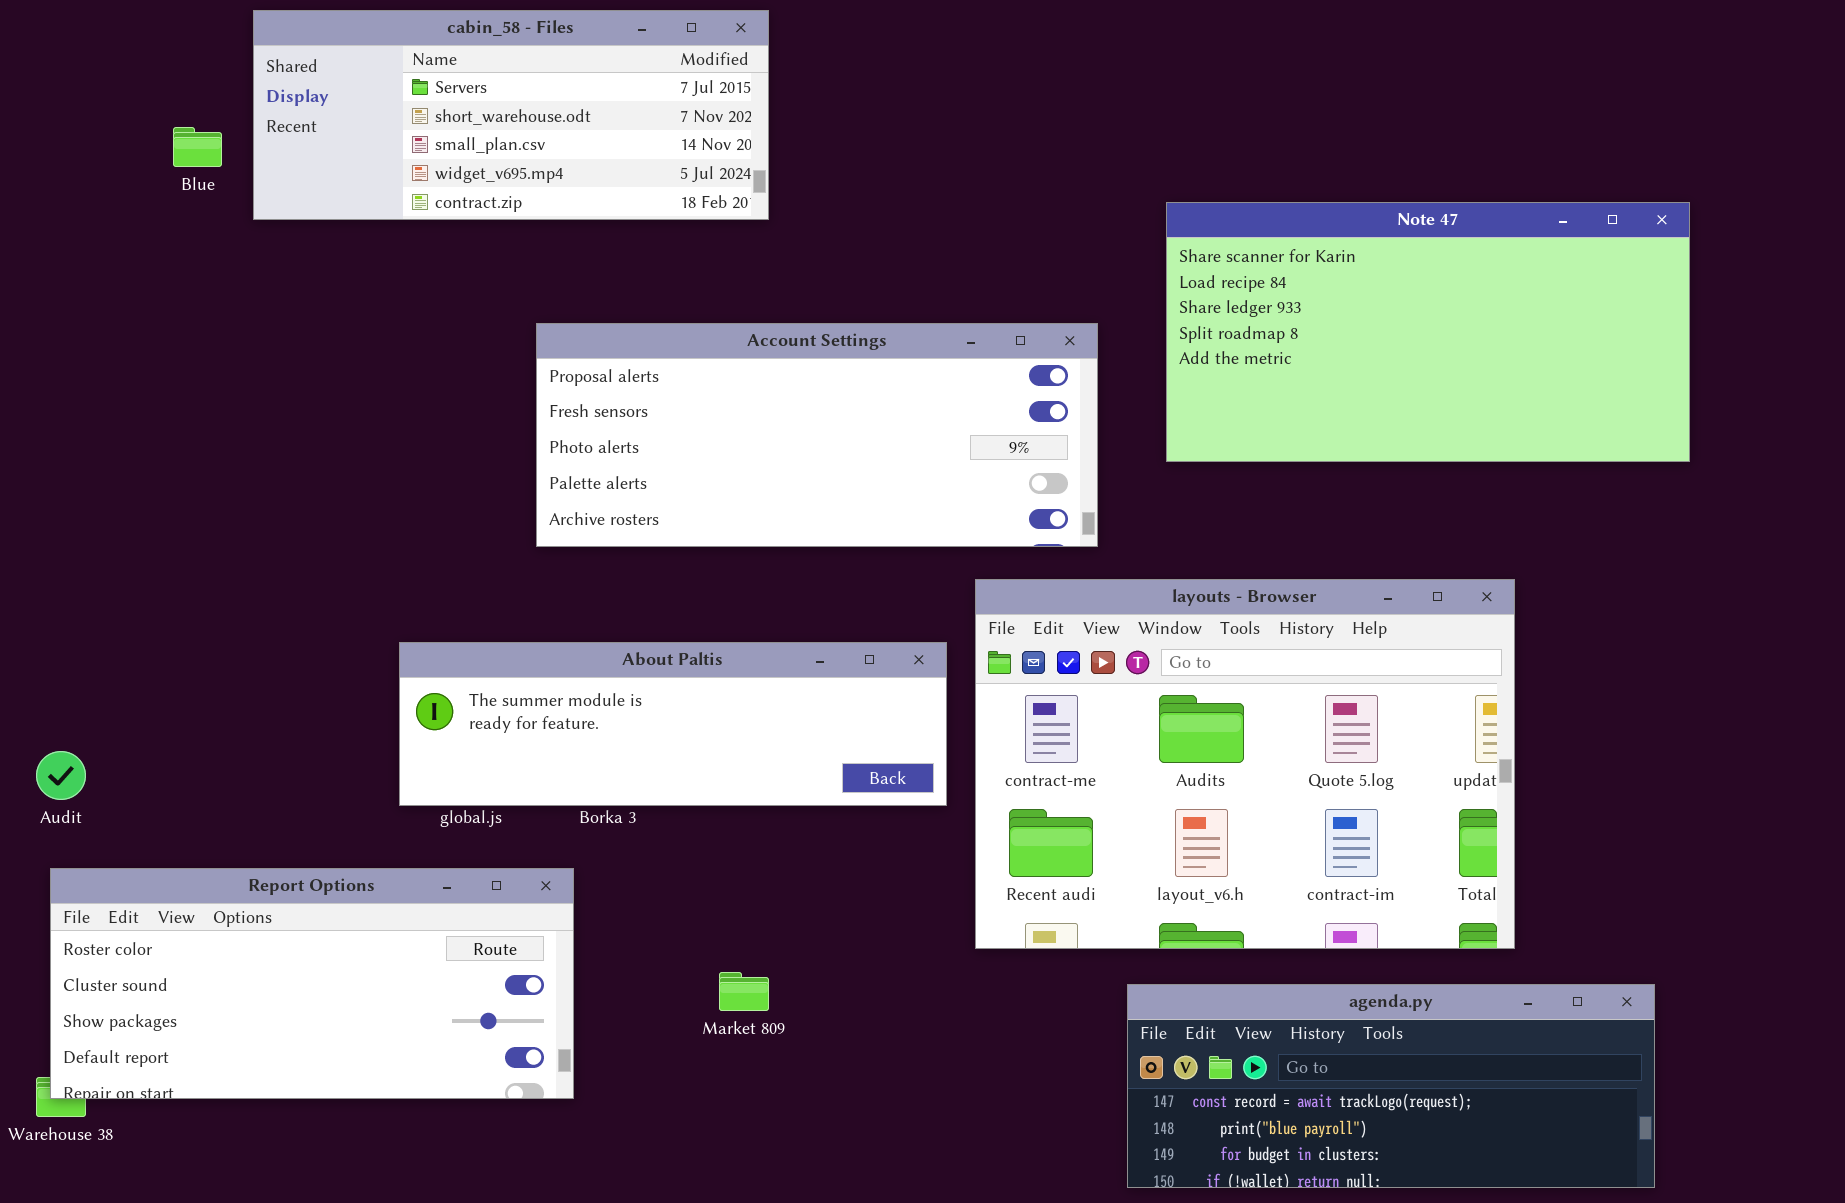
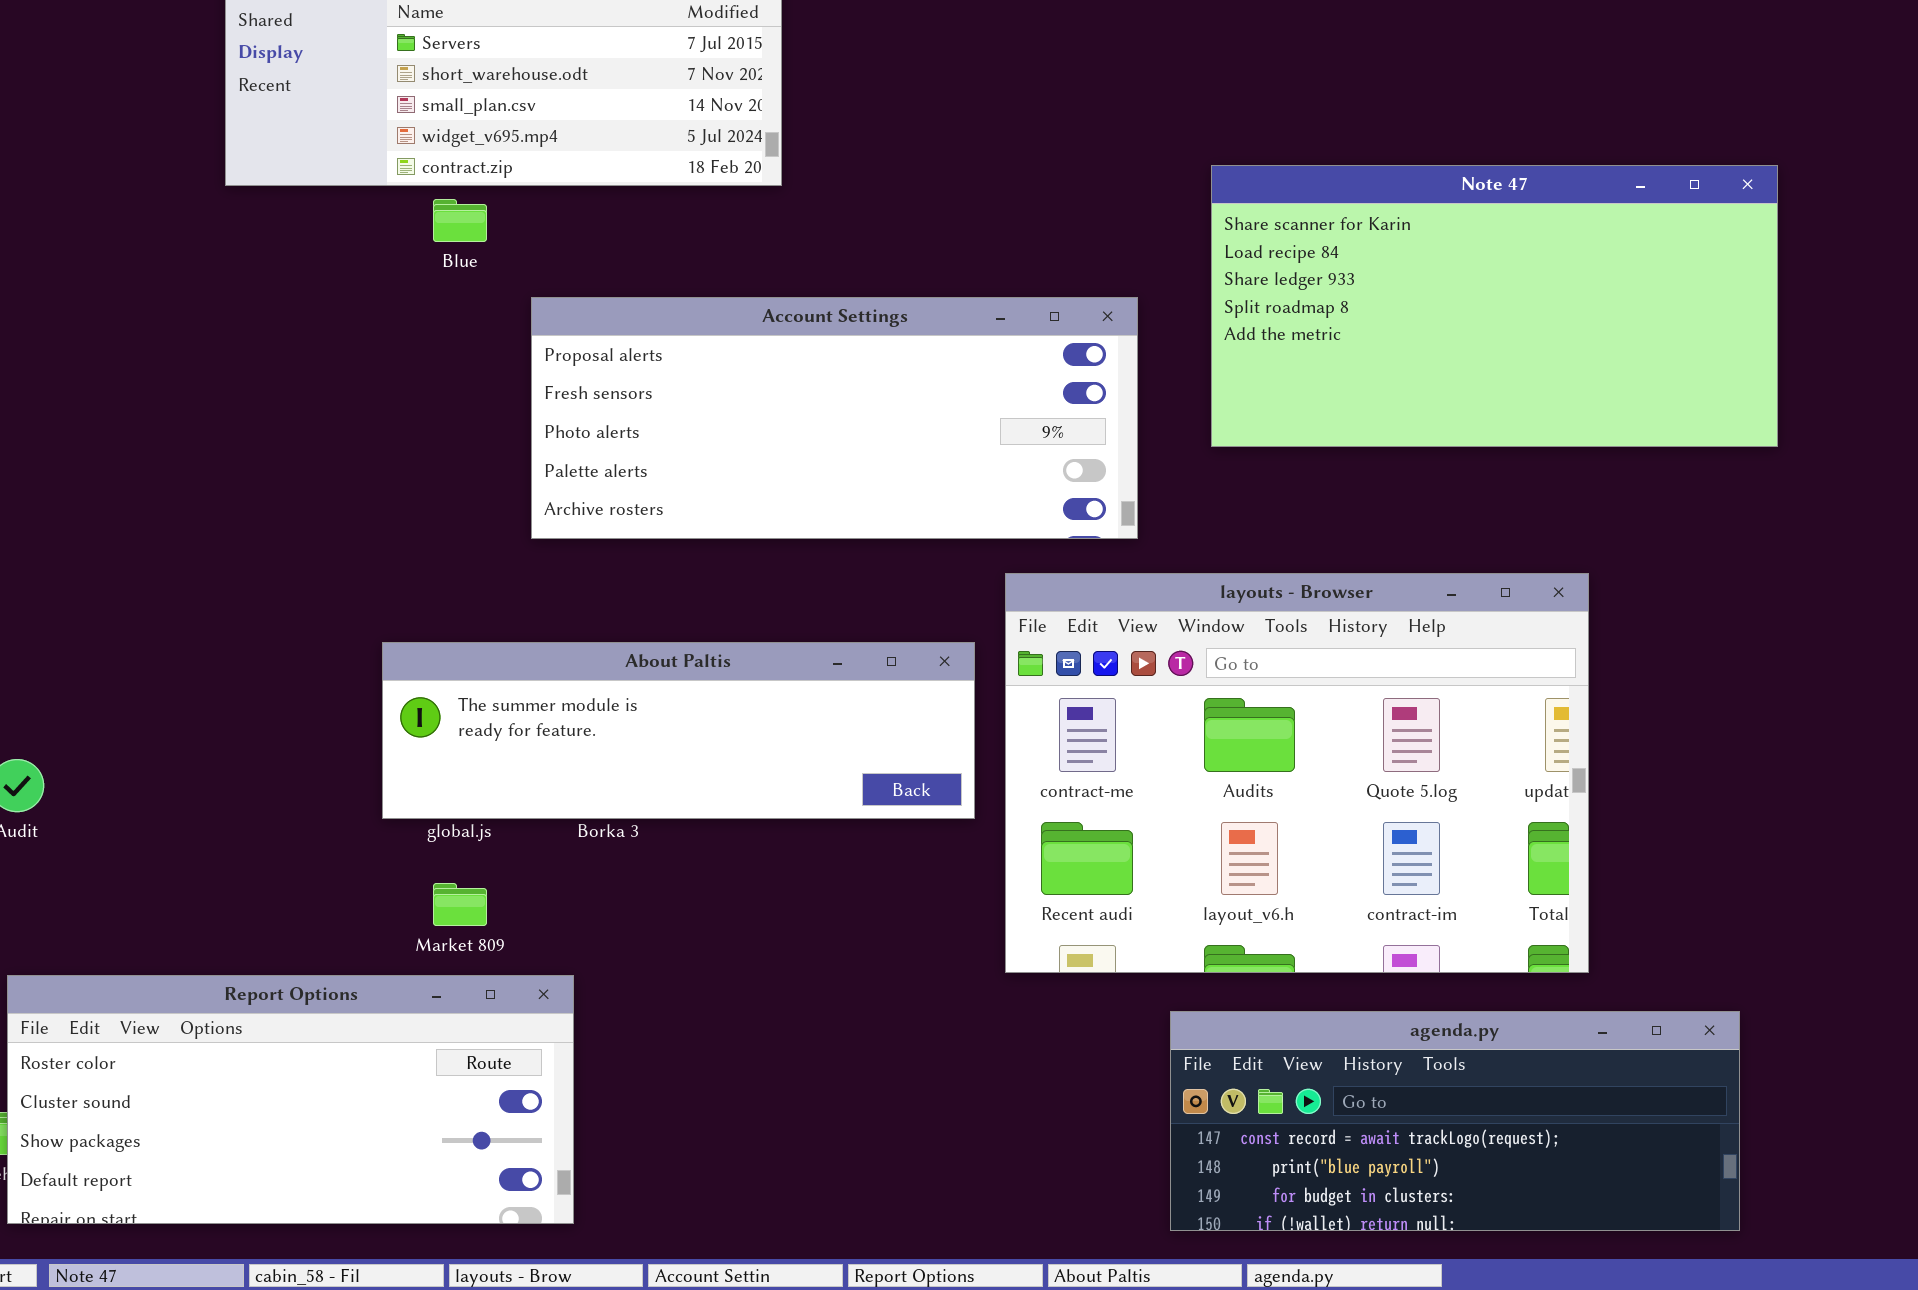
Blue: [173,127,222,167] -> [433,199,487,242], moved
Report Options: [50,868,574,1099] -> [7,975,574,1224], moved
Market 809: [719,972,769,1011] -> [433,883,487,926], moved

